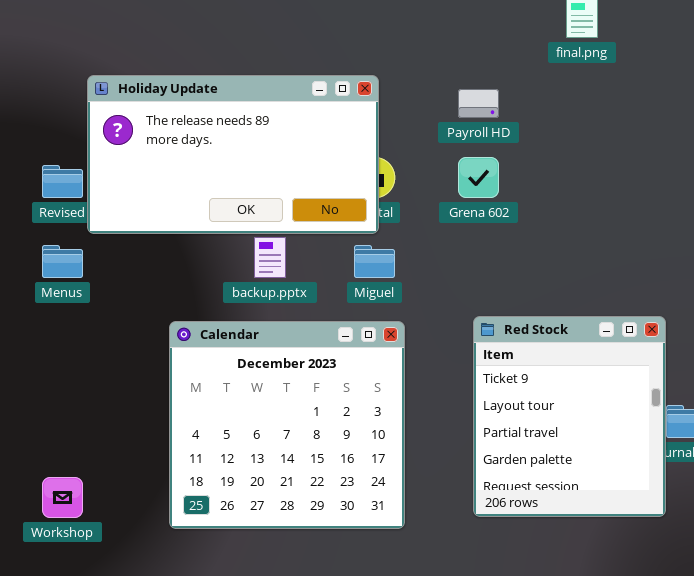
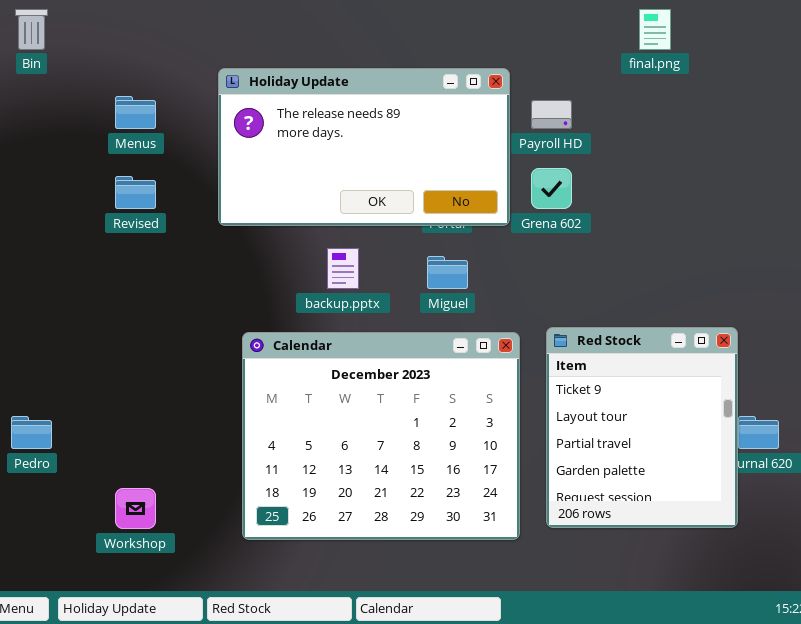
Holiday Update: [87,75,379,234] -> [218,68,510,226], moved
Menus: [42,245,83,278] -> [115,96,156,129], moved
Calendar: [169,321,405,529] -> [242,332,520,540], resized

